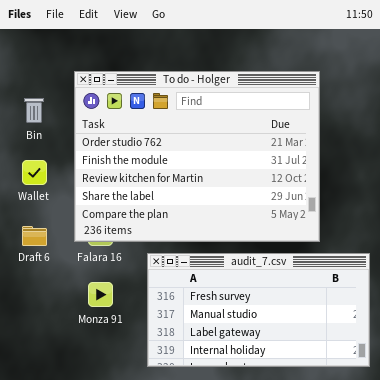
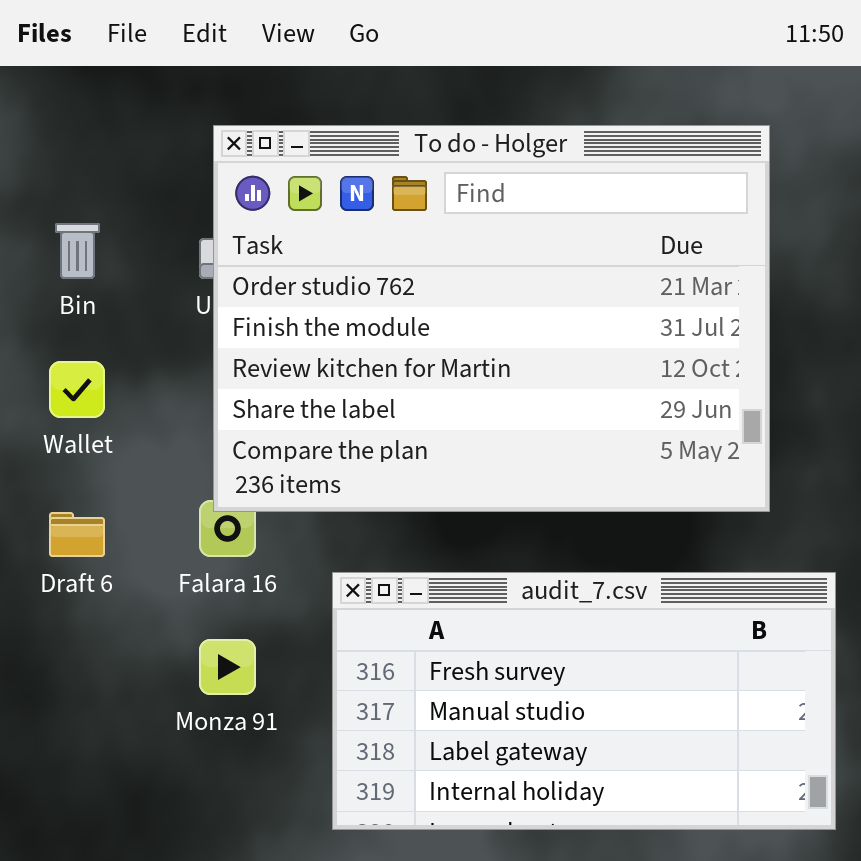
To do - Holger: [74,71,320,242] -> [213,125,770,512], moved

